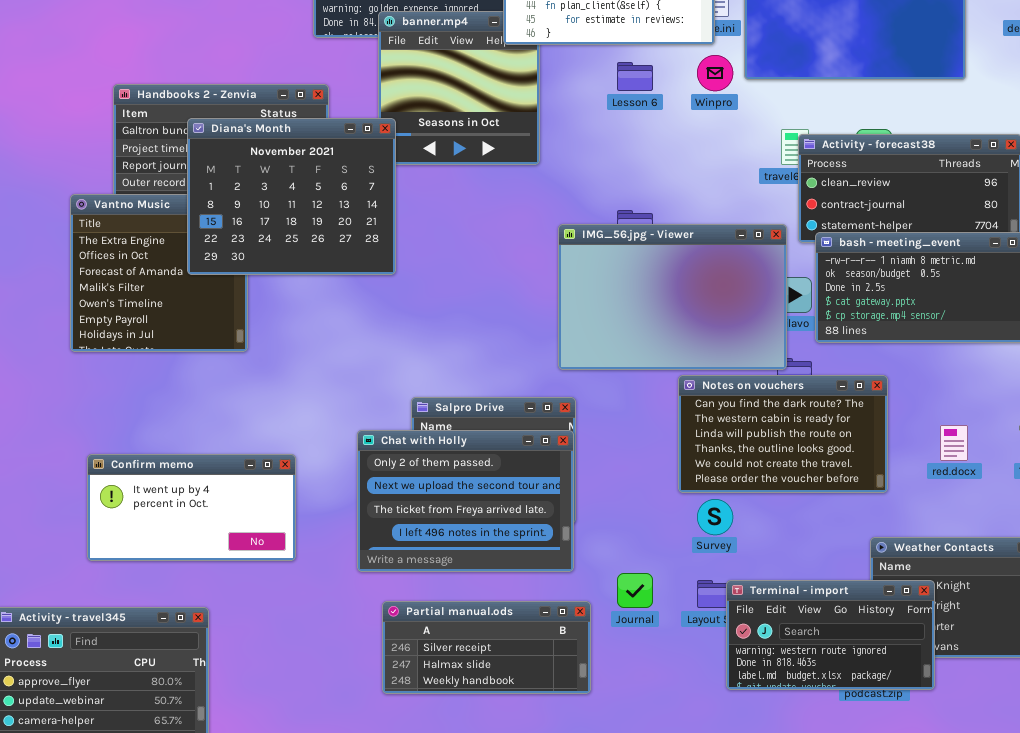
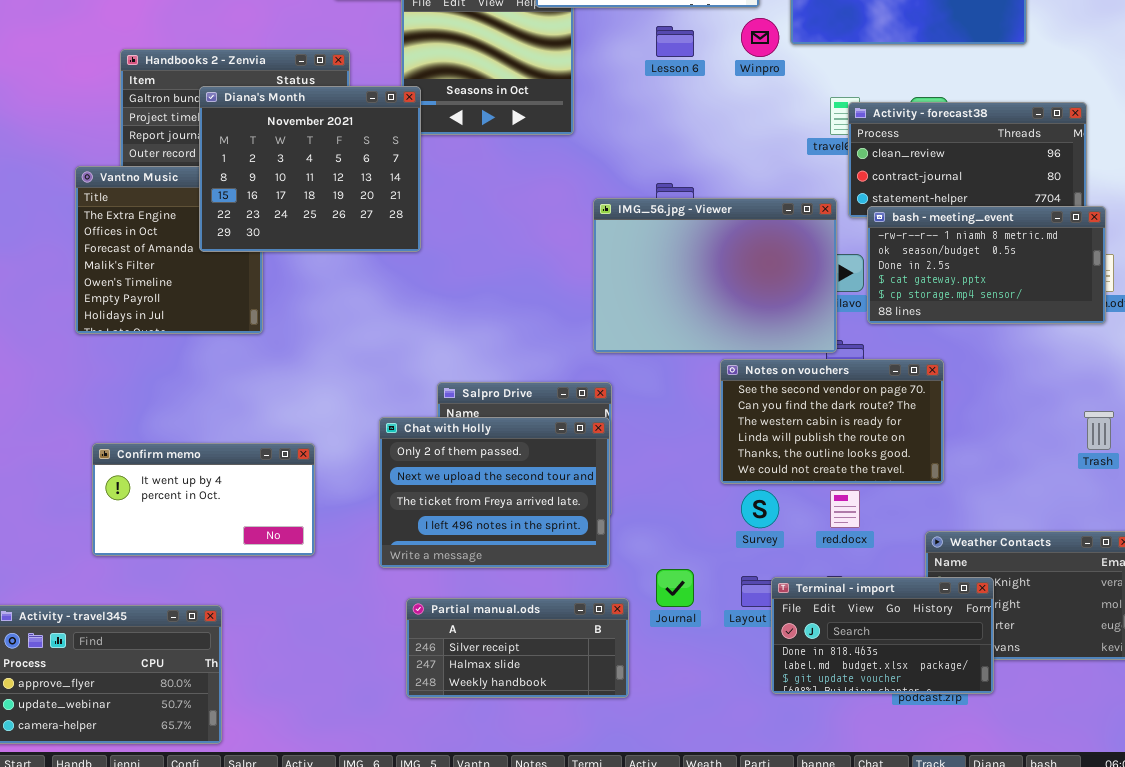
Notes on vouchers: [678,375,888,493] -> [720,359,944,484], scrolled up 1 row
red.docx: [940,425,968,461] -> [830,490,860,528], moved
Terminal - import: [726,580,935,690] -> [771,577,994,694], scrolled down 1 row

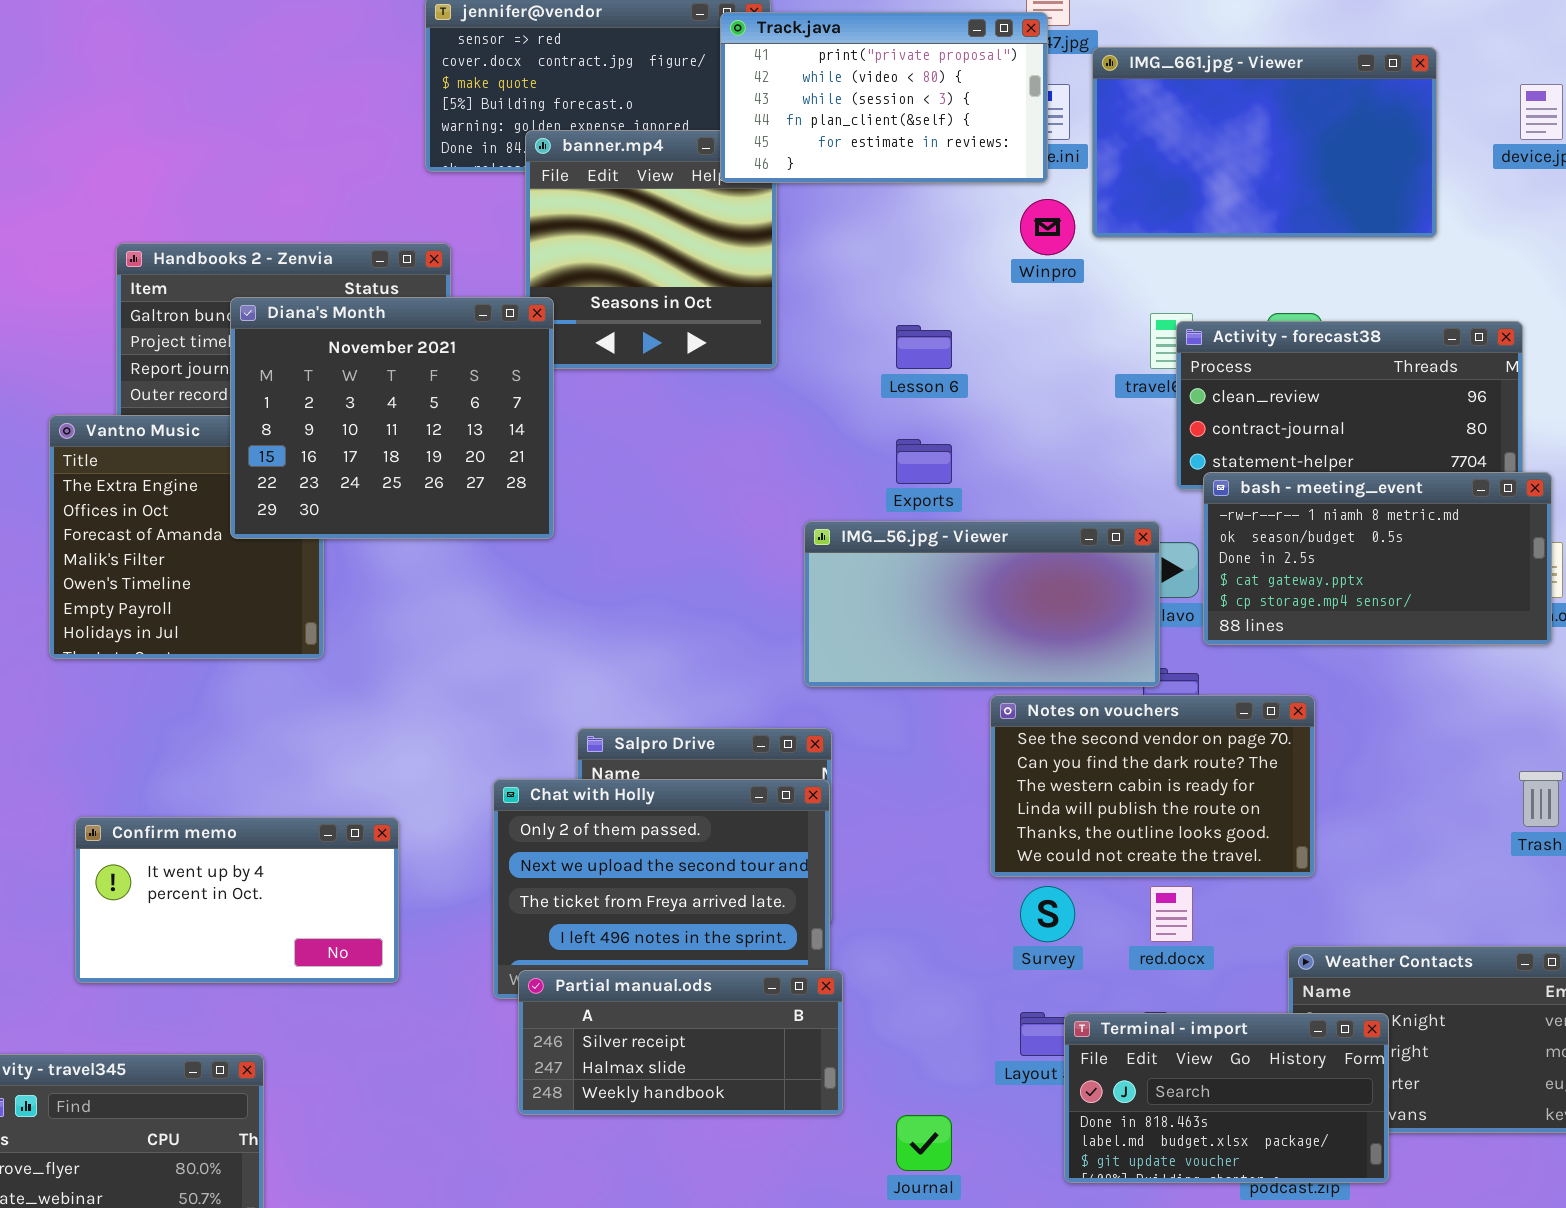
Lesson 6: [656,26,694,57] -> [896,325,952,369], moved
IMG_56.jpg - Viewer: [593,198,837,353] -> [804,521,1160,687], resized
Journal: [656,569,694,607] -> [896,1115,952,1171], moved
Partial manual.ods: [406,598,629,698] -> [518,970,843,1115], moved

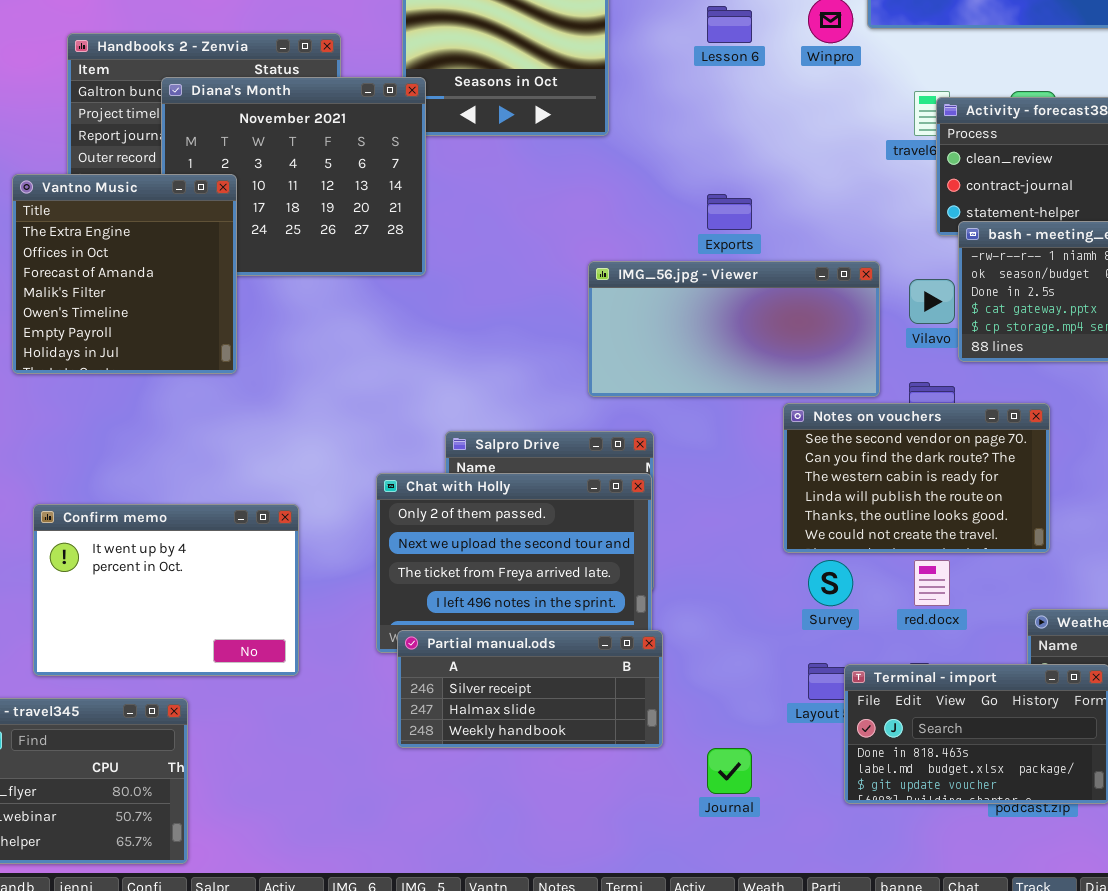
Lesson 6: [896,325,952,369] -> [707,6,752,43], moved
Vantno Music: [49,415,324,659] -> [12,174,237,374], raised
IMG_56.jpg - Viewer: [804,521,1160,687] -> [588,261,880,397], moved
Confirm memo: [75,817,399,983] -> [33,504,299,676], resized

